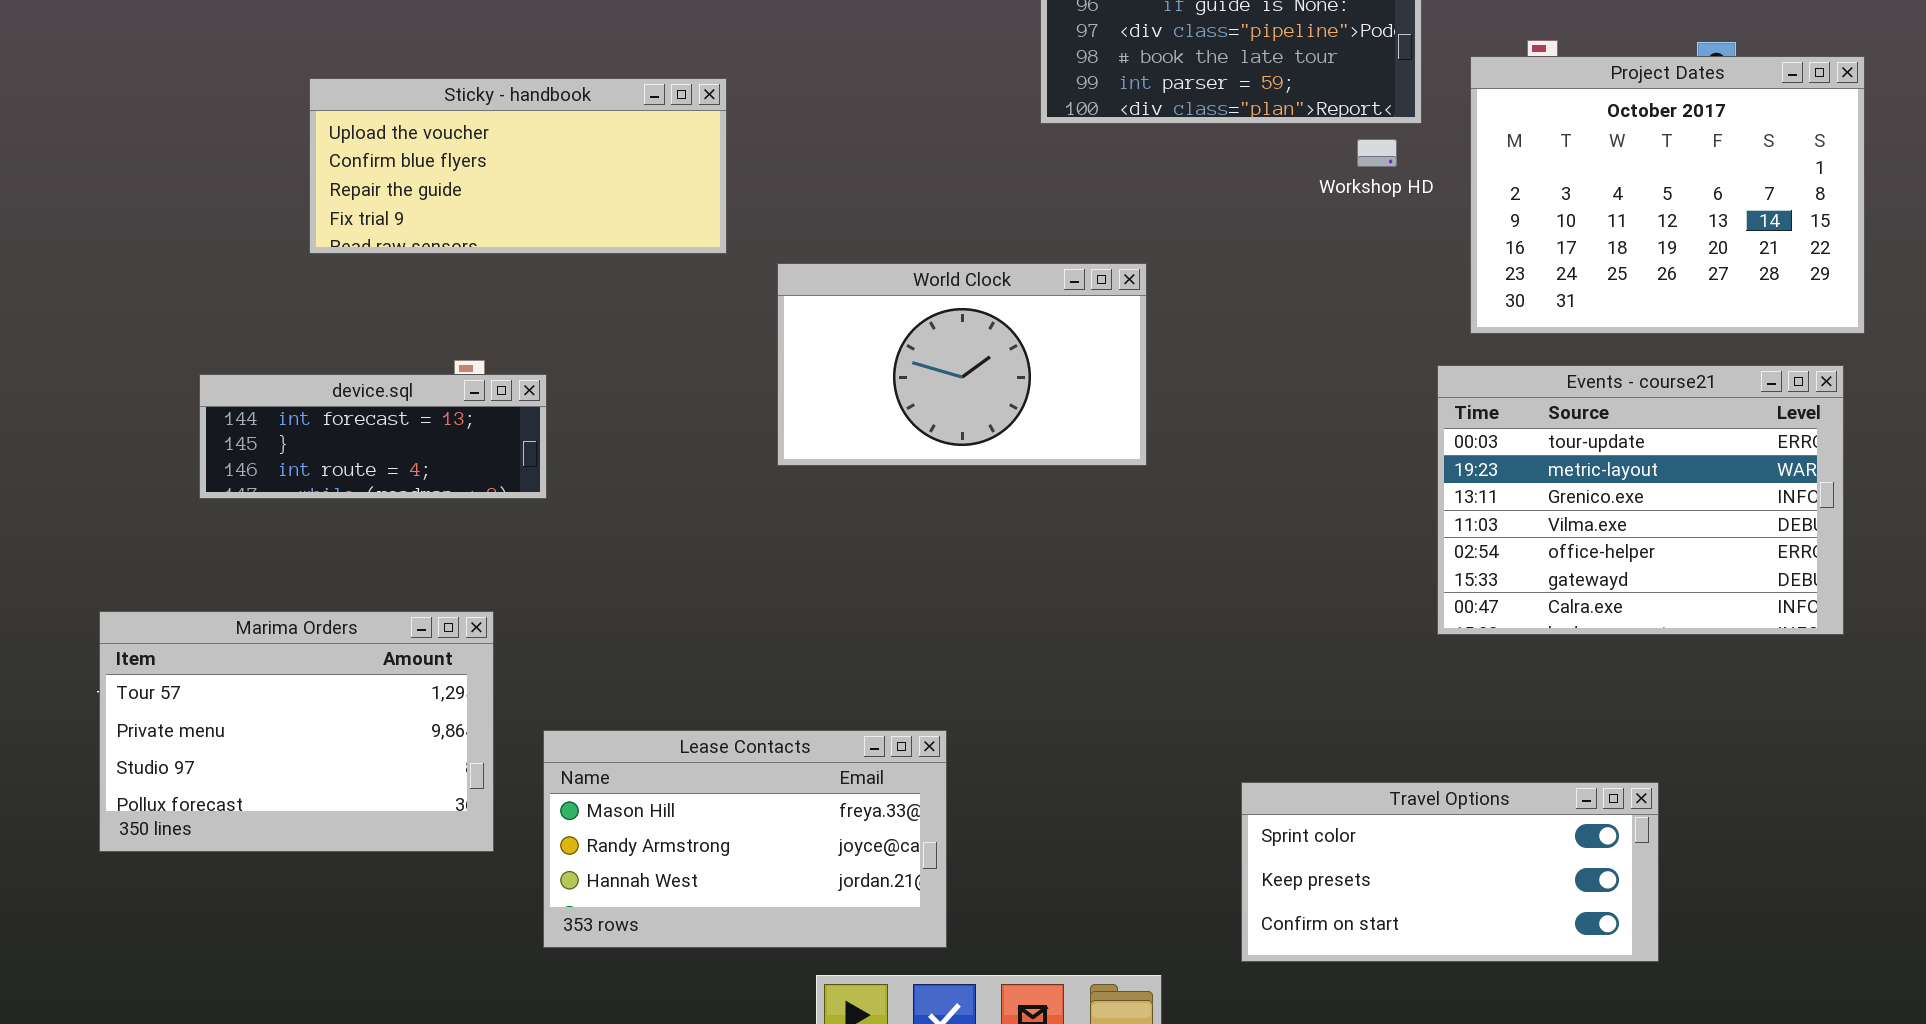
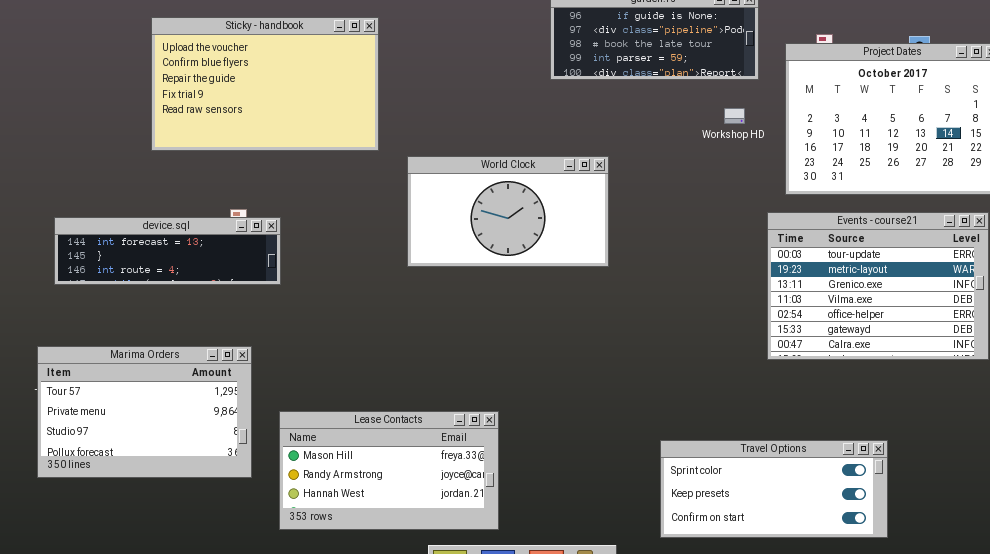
Sticky - handbook: [309,78,727,254] -> [151,17,379,151], resized
Workshop HD: [1357,139,1397,167] -> [724,108,745,124], moved
device.sql: [199,374,547,499] -> [54,217,281,285], resized

